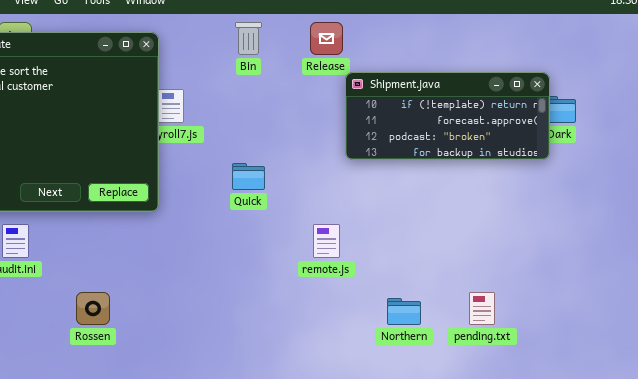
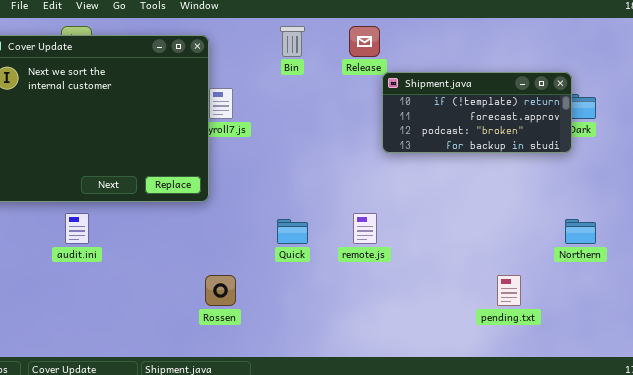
Quick: [232,163,265,190] -> [277,219,308,244], moved
Rossen: [76,292,110,325] -> [205,275,236,306], moved
Northern: [387,298,421,325] -> [565,219,596,244], moved

